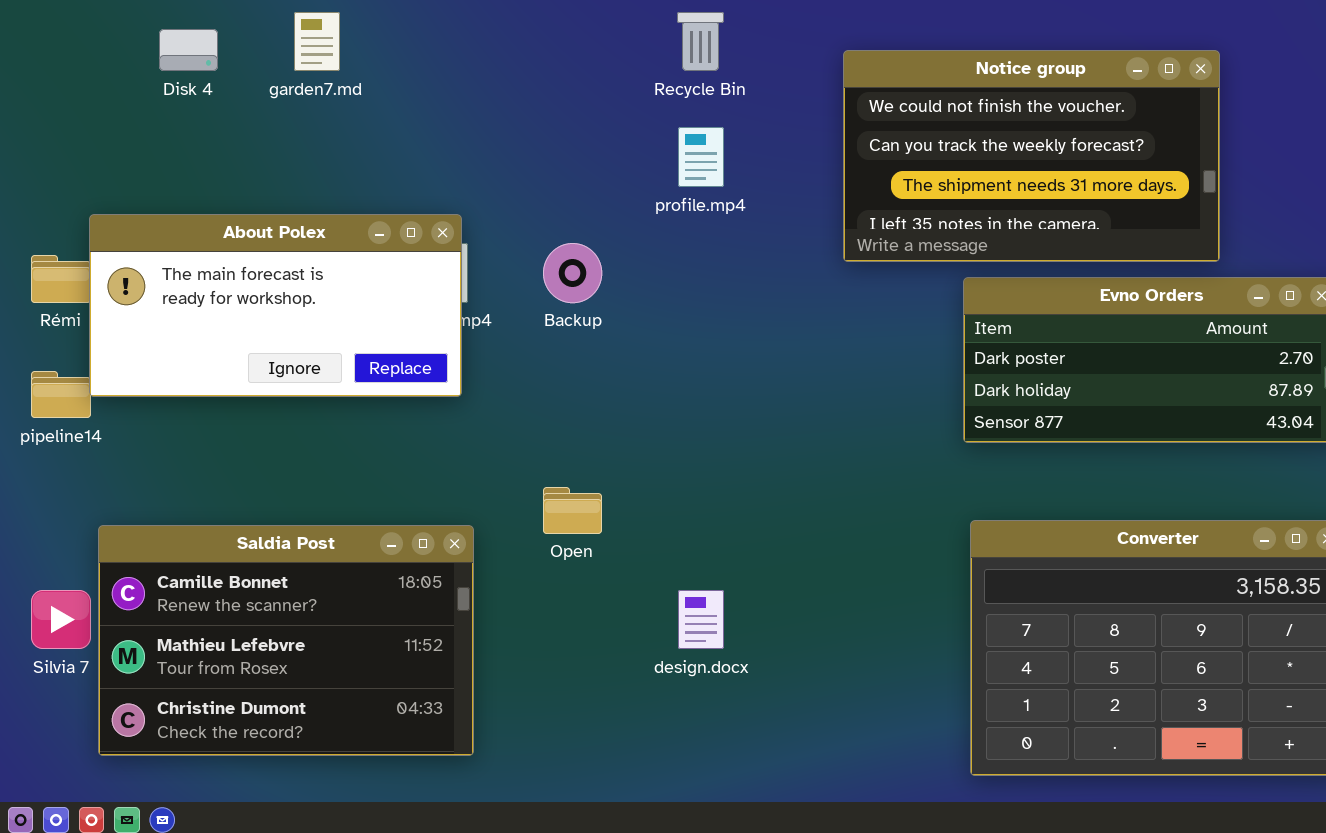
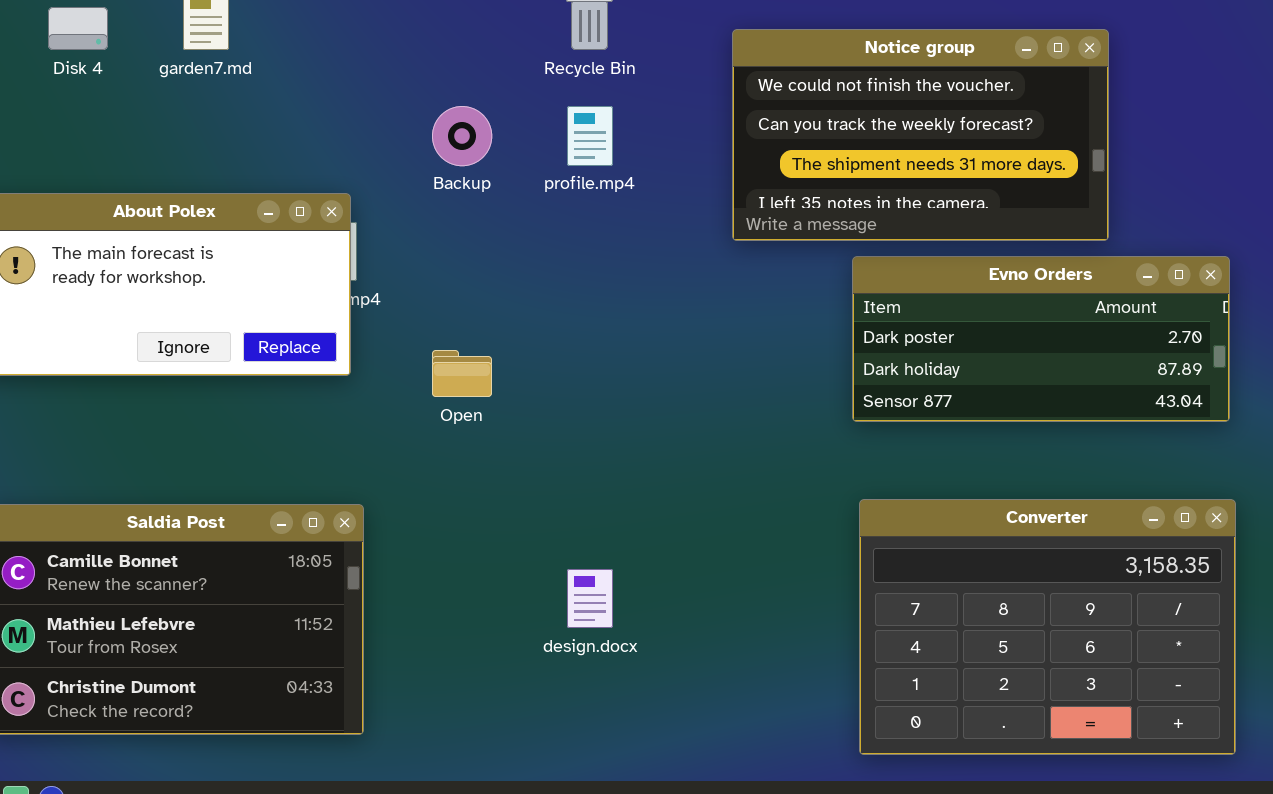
Backup: [543,243,602,303] -> [432,106,492,166], moved
Open: [543,487,602,534] -> [432,350,492,397], moved

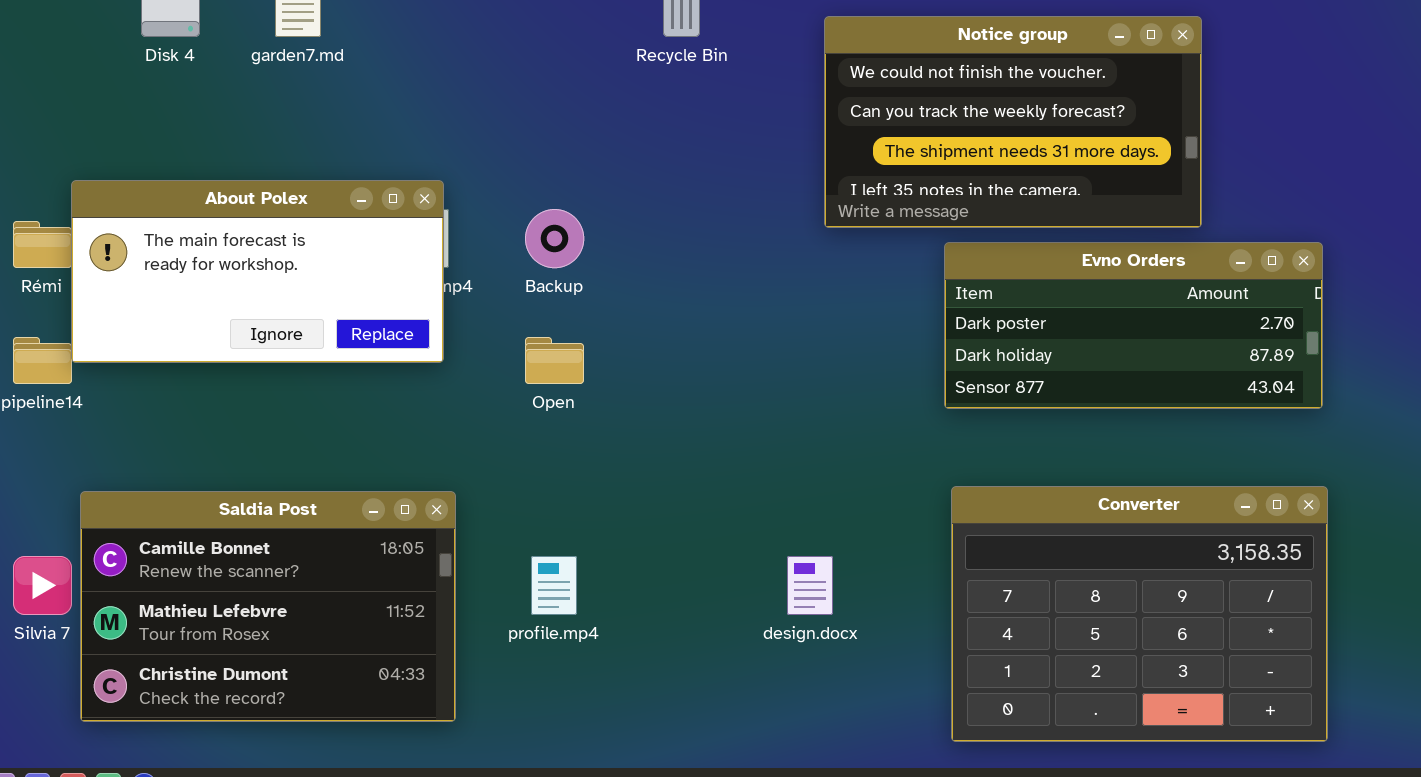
Backup: [432,106,492,166] -> [525,209,584,268], moved
profile.mp4: [567,106,613,166] -> [531,556,577,615], moved
design.docx: [567,569,613,628] -> [787,556,833,615], moved

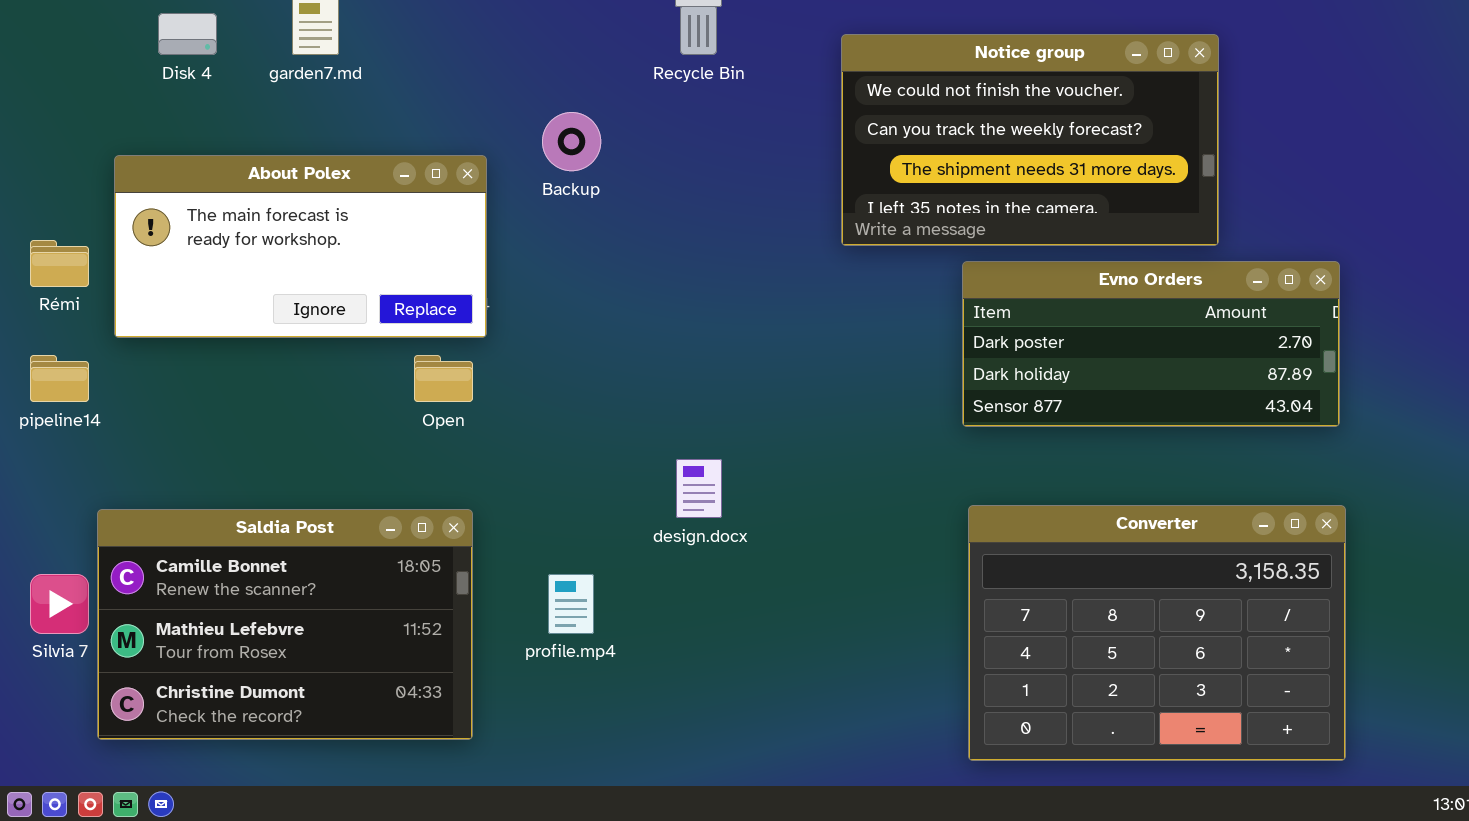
About Polex: [71,180,444,363] -> [114,155,487,338], moved
Backup: [525,209,584,268] -> [542,112,601,171], moved
Open: [525,337,584,384] -> [414,355,473,402], moved
design.docx: [787,556,833,615] -> [676,459,722,518], moved

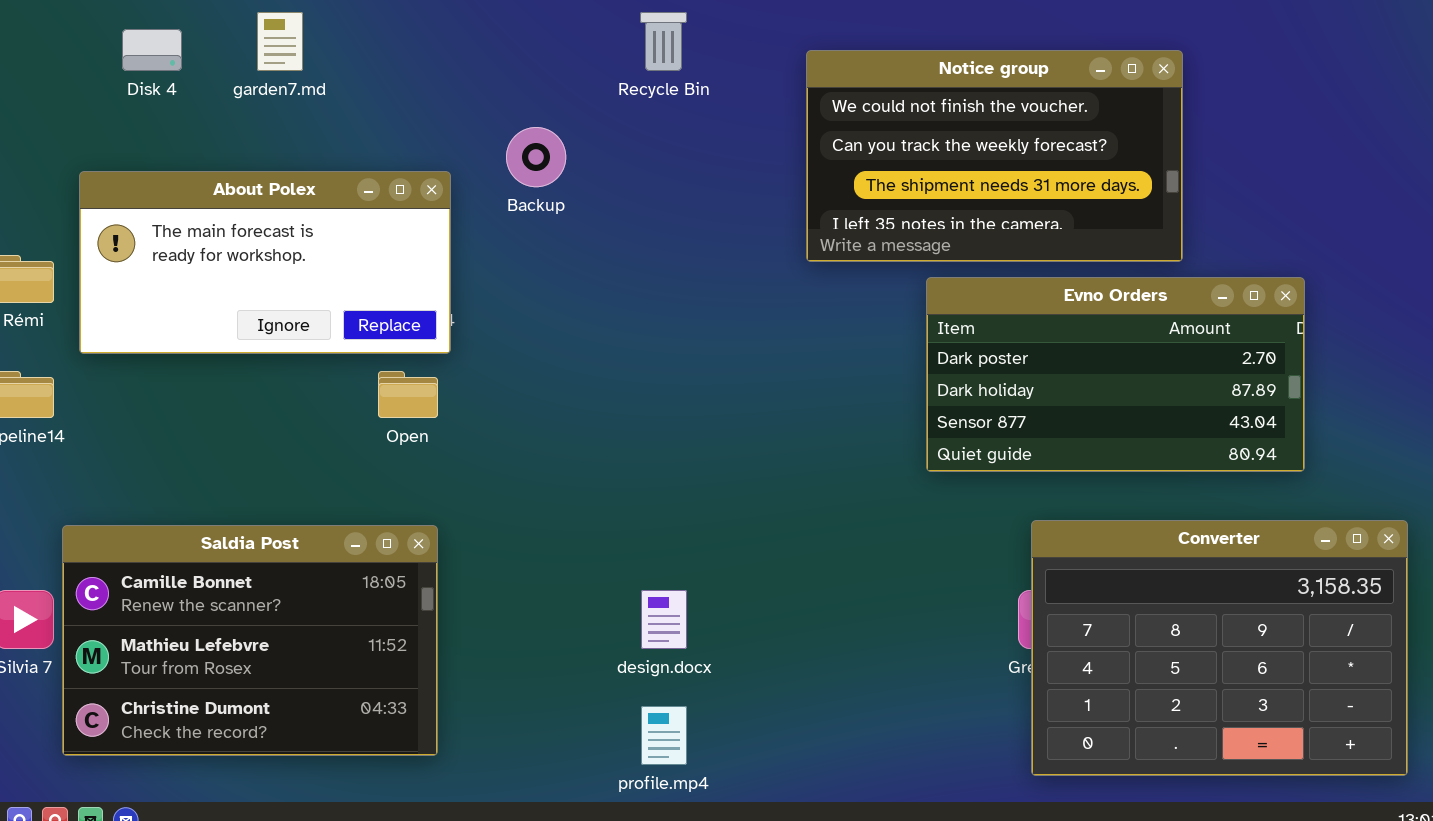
Evno Orders: [962,261,1340,427] -> [926,277,1305,472], resized
design.docx: [676,459,722,518] -> [641,590,687,649], moved
Converter: [968,505,1346,761] -> [1031,520,1408,776], moved
profile.mp4: [548,574,594,634] -> [641,706,687,765], moved

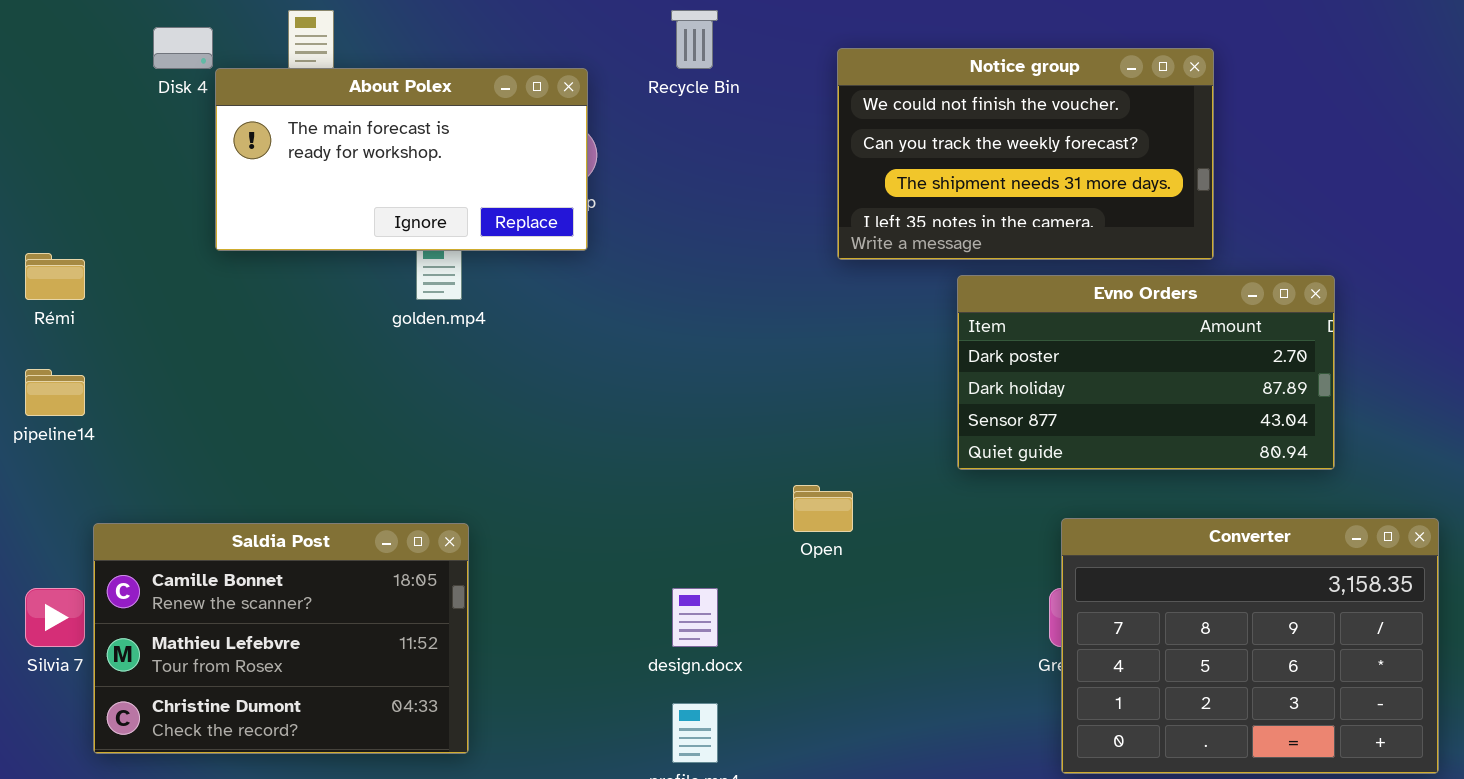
About Polex: [79,171,451,354] -> [215,68,588,251], moved
Open: [378,371,438,418] -> [793,485,853,532], moved

